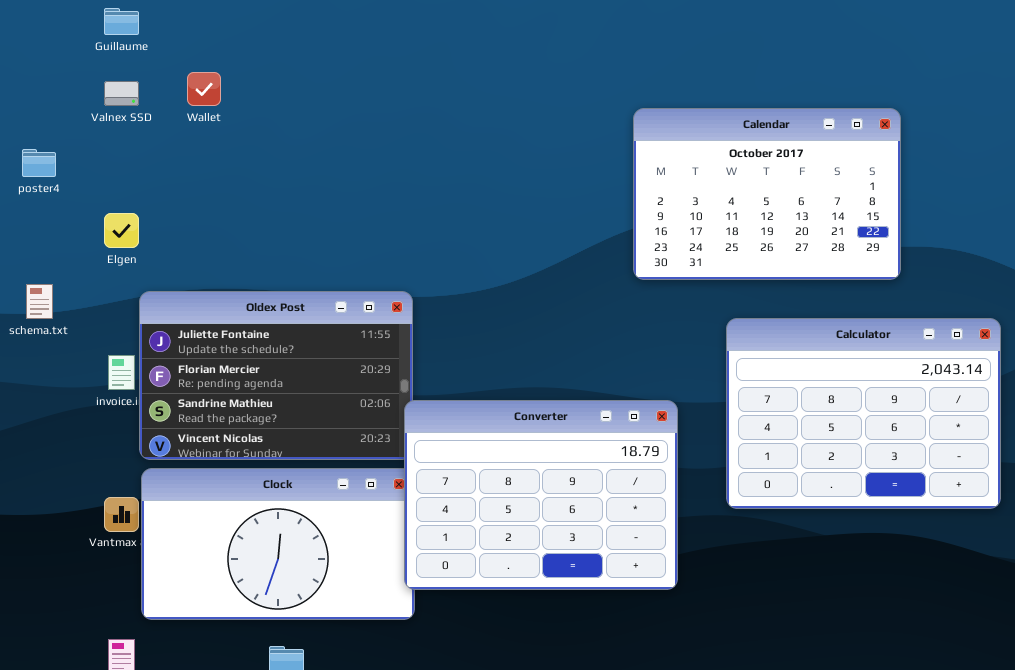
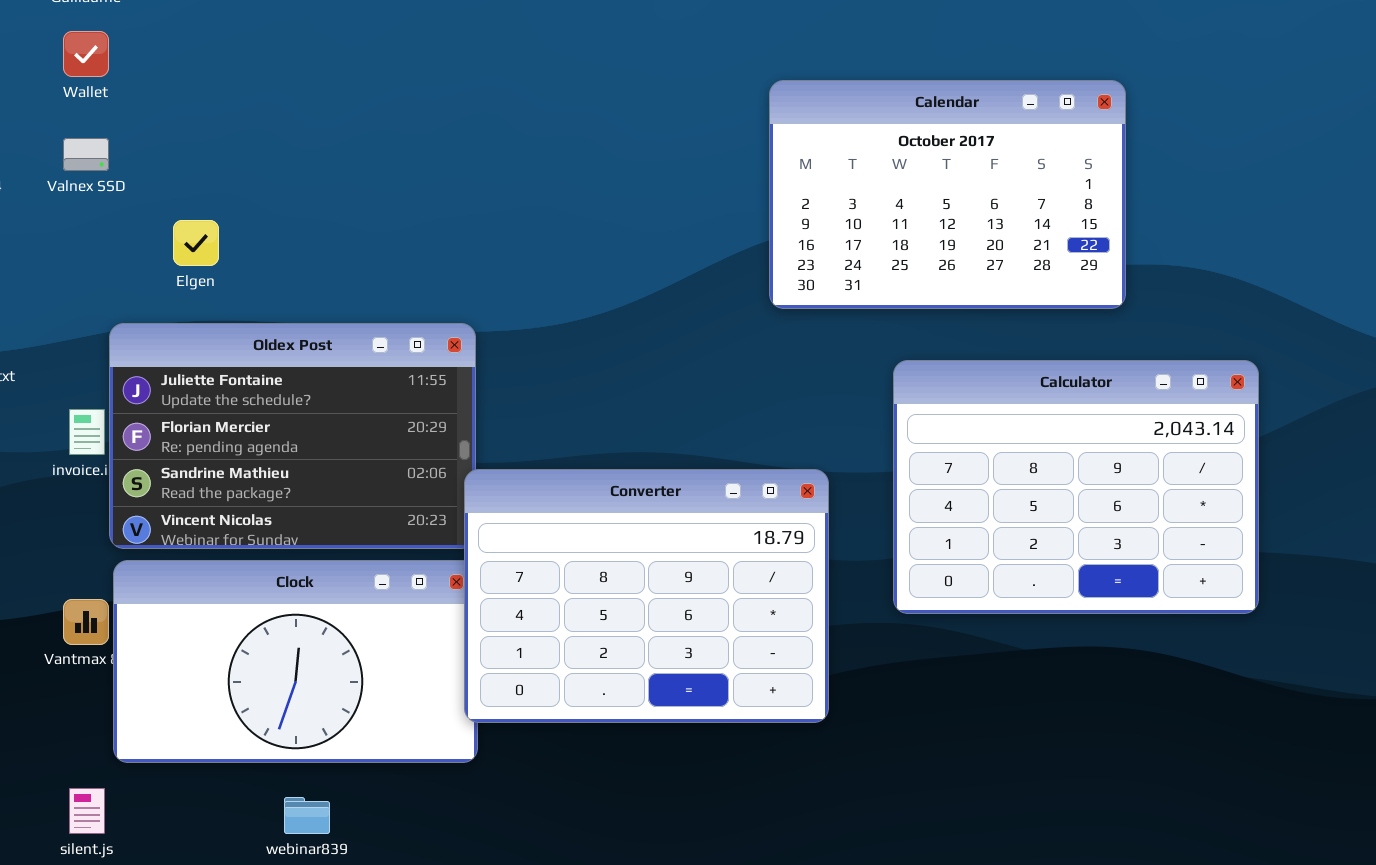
Wallet: [187,72,221,106] -> [63,31,109,77], moved
Valnex SSD: [104,81,139,106] -> [63,138,109,171], moved
Elgen: [104,213,139,248] -> [173,220,219,266], moved

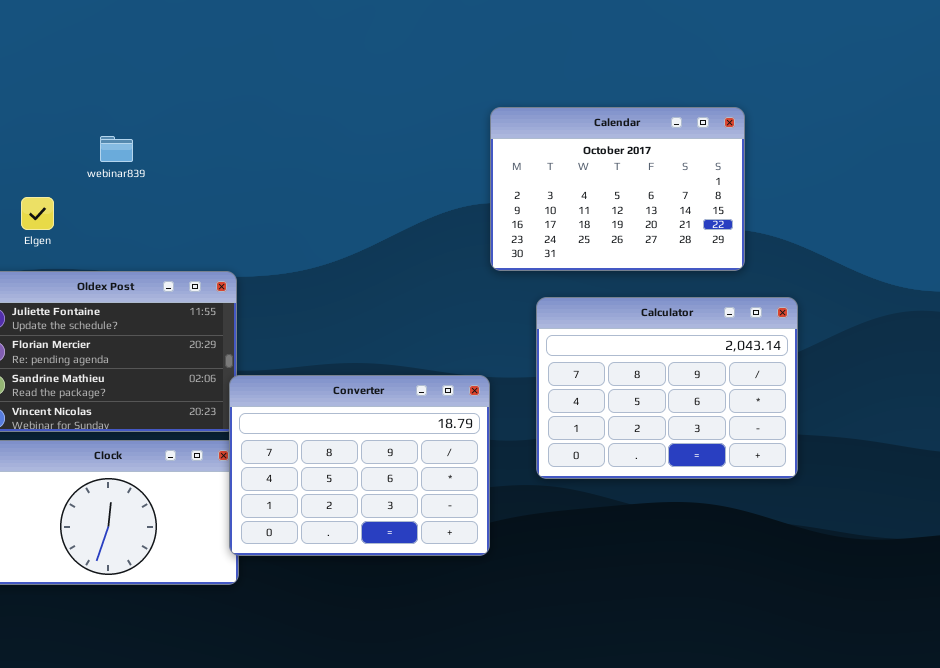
Calendar: [769,80,1126,309] -> [490,107,745,271], moved
webinar839: [284,797,330,834] -> [100,136,133,162], moved

